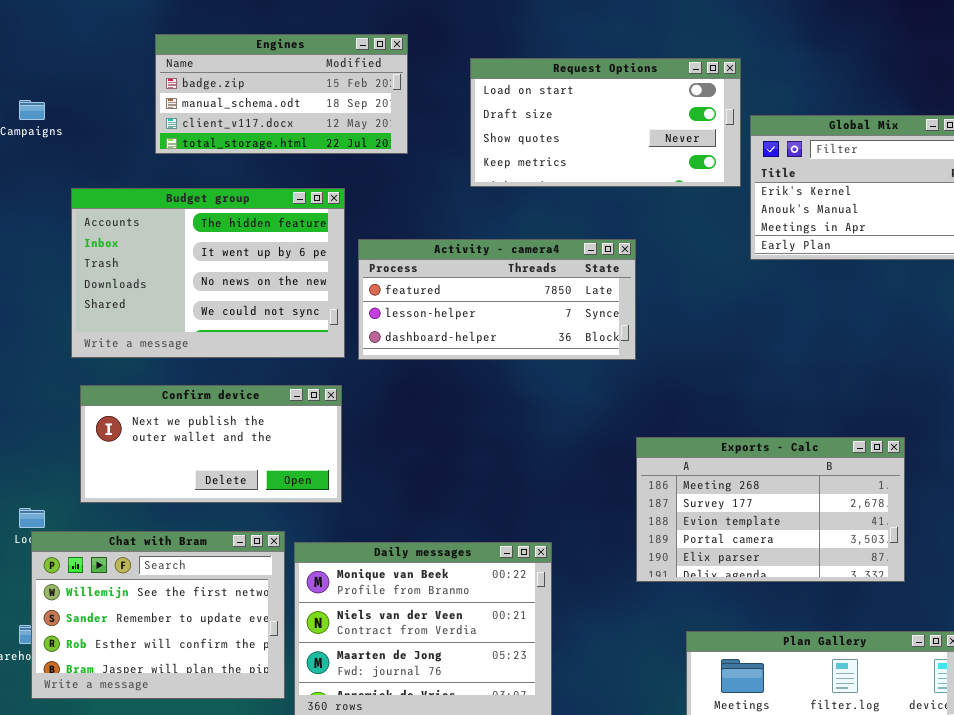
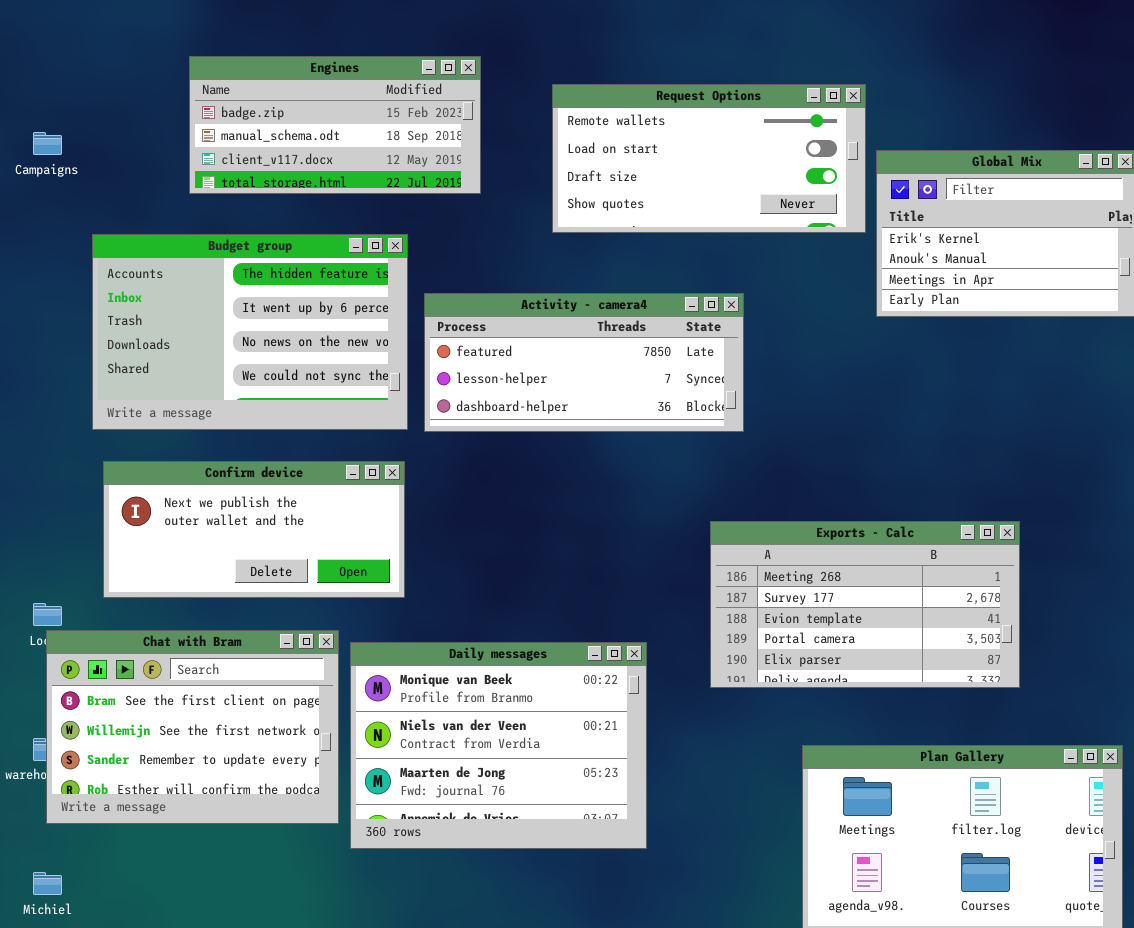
Request Options: [470,58,741,187] -> [552,84,866,233], scrolled up 1 row
Exports - Calc: [636,437,905,582] -> [710,521,1020,688], moved
Chat with Bram: [31,531,285,699] -> [46,630,339,824], scrolled up 1 row

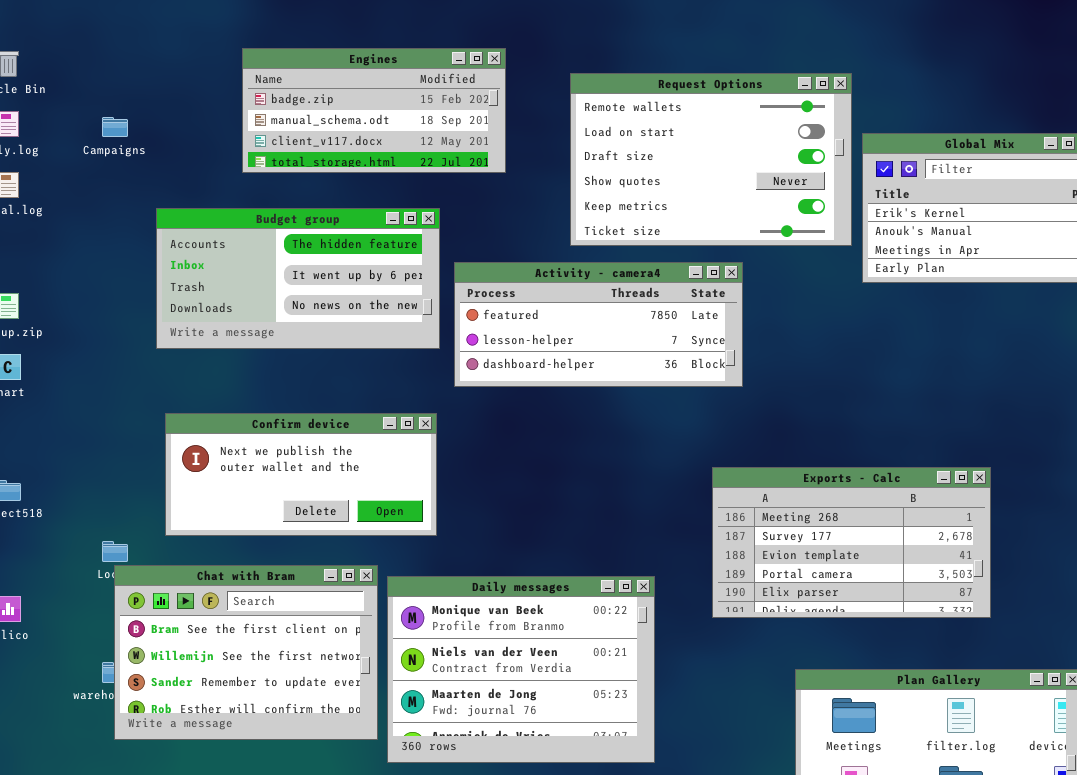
Request Options: [552,84,866,233] -> [570,73,852,246], resized
Budget group: [92,234,408,430] -> [156,208,440,349], resized

